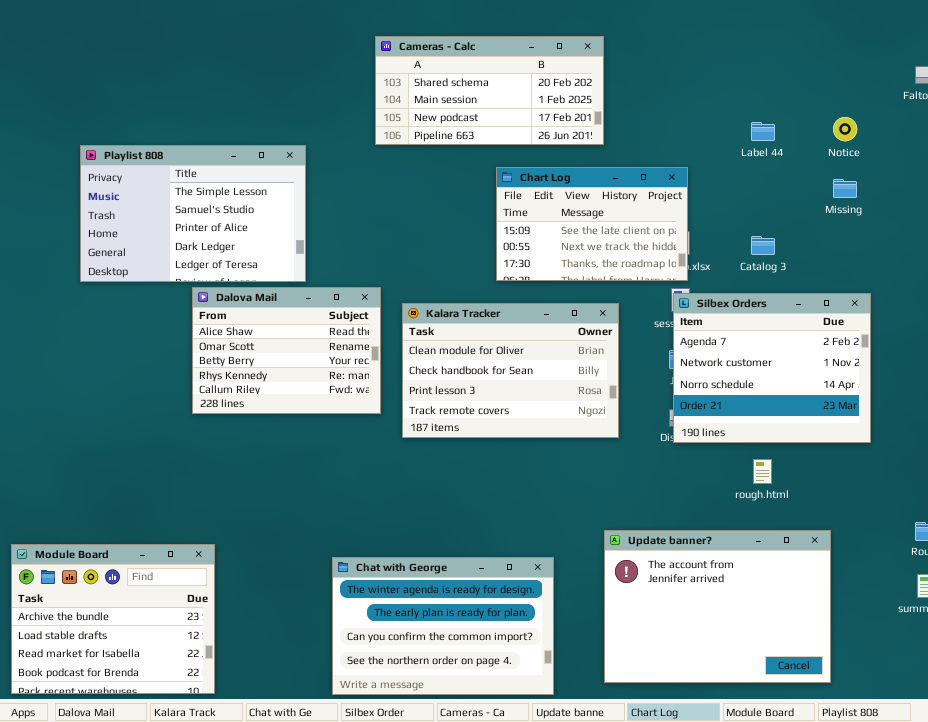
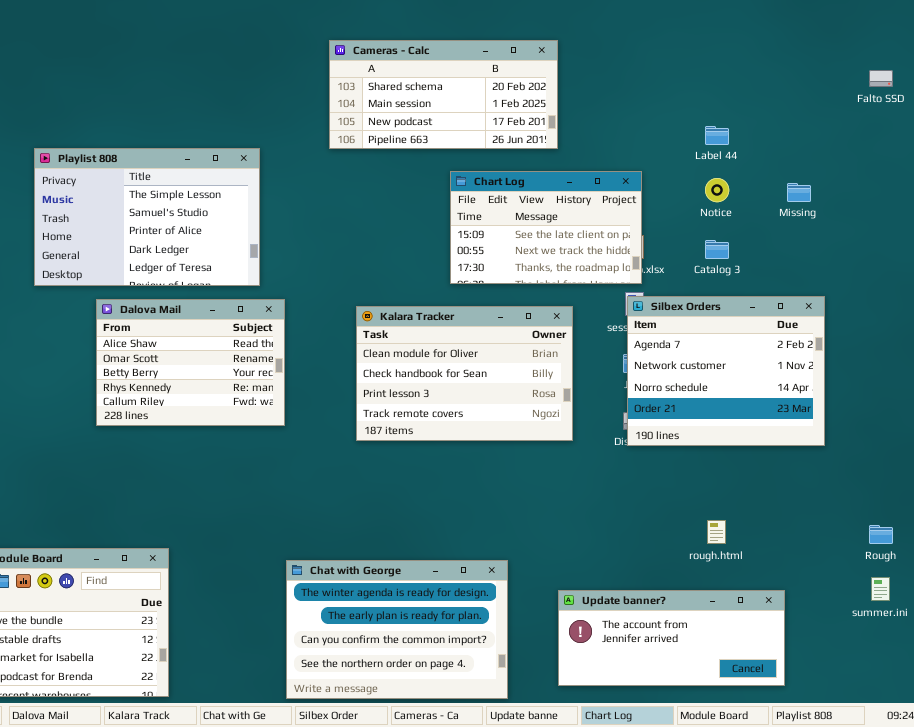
Notice: [833,117,857,141] -> [705,178,729,202], moved
Dalova Mail: [192,287,381,414] -> [96,299,285,426], moved
rough.html: [753,459,772,484] -> [707,520,726,544], moved
Update banner?: [604,530,831,683] -> [558,590,785,686], resized

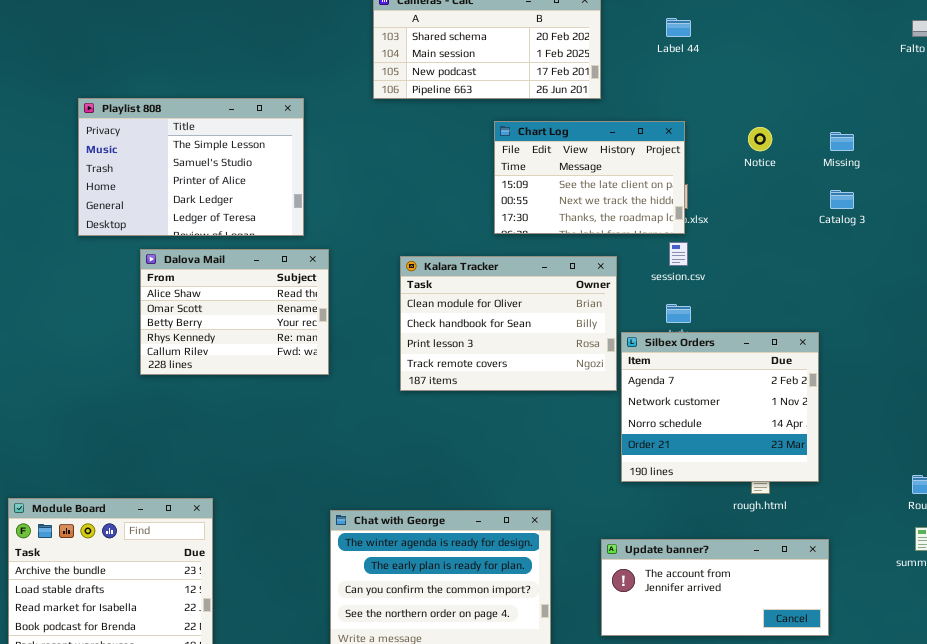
Label 44: [705,126,729,145] -> [666,18,691,37], moved
Catalog 3: [705,240,729,259] -> [830,190,854,209], moved
Silbex Orders: [627,296,825,446] -> [621,332,819,482], moved

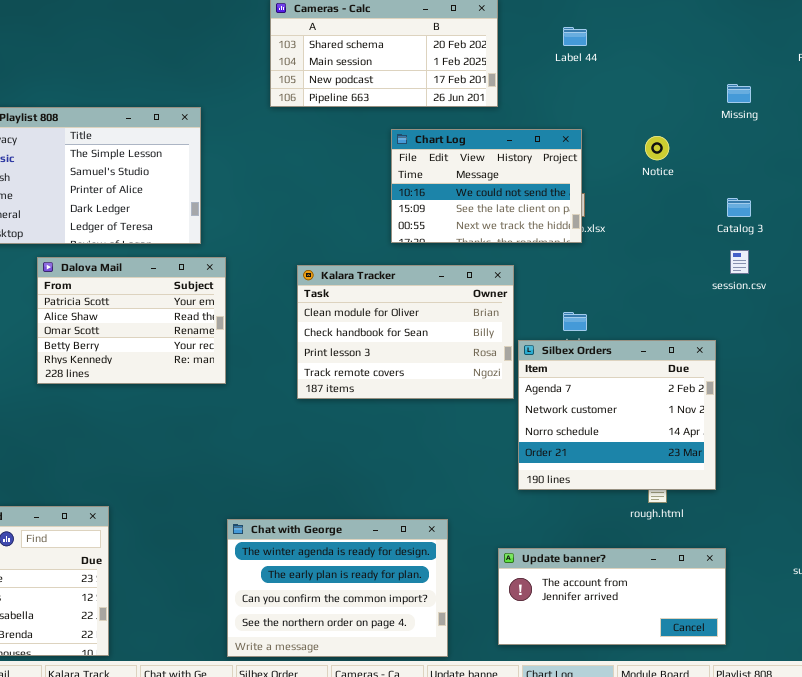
Chart Log: [494,121,685,234] -> [391,129,582,243], scrolled up 1 row
Missing: [830,132,854,151] -> [727,84,751,103], moved
session.csv: [669,242,688,266] -> [730,250,749,274], moved
Dalova Mail: [140,249,329,375] -> [37,257,226,384], scrolled up 1 row

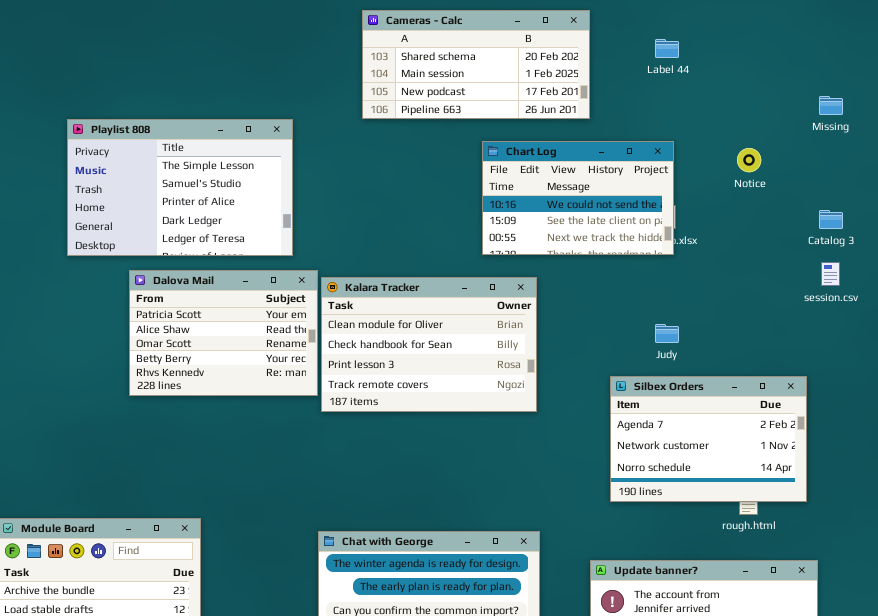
Kalara Tracker: [297,265,514,399] -> [321,277,537,412], moved
Silbex Orders: [518,340,716,490] -> [610,376,807,502], resized

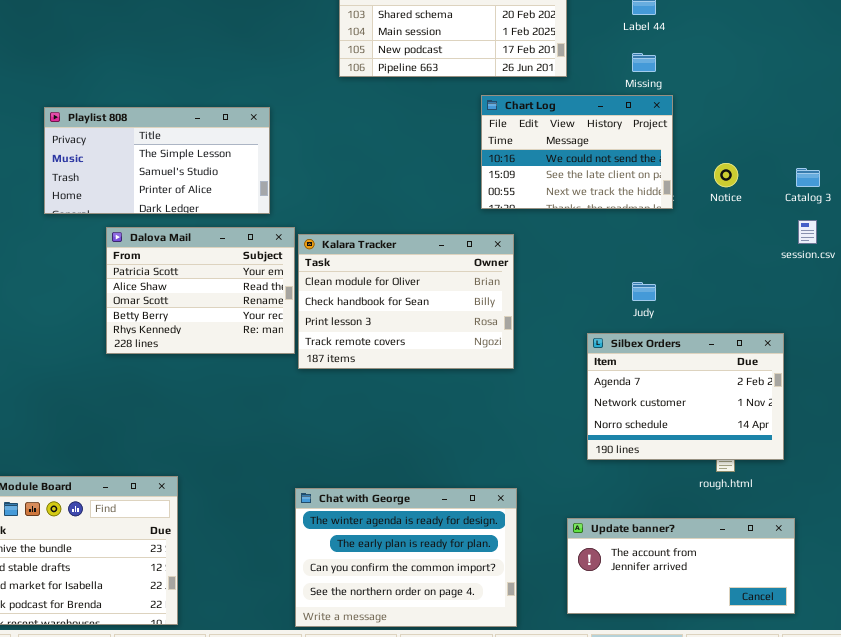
Missing: [819,96,843,115] -> [632,53,656,72], moved
Playlist 808: [67,119,293,256] -> [44,107,270,214], resized
Chart Log: [482,141,674,255] -> [481,95,673,209], moved
Notice: [737,148,761,172] -> [714,163,738,187], moved

